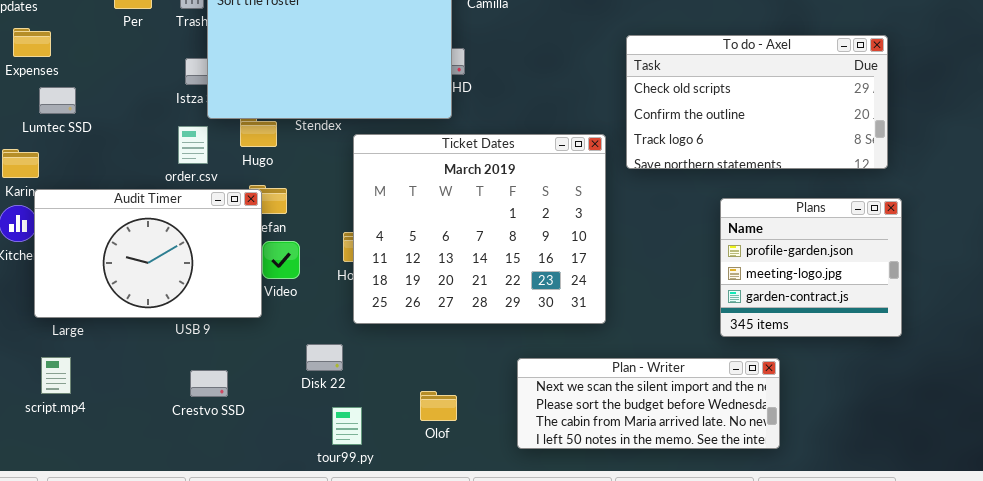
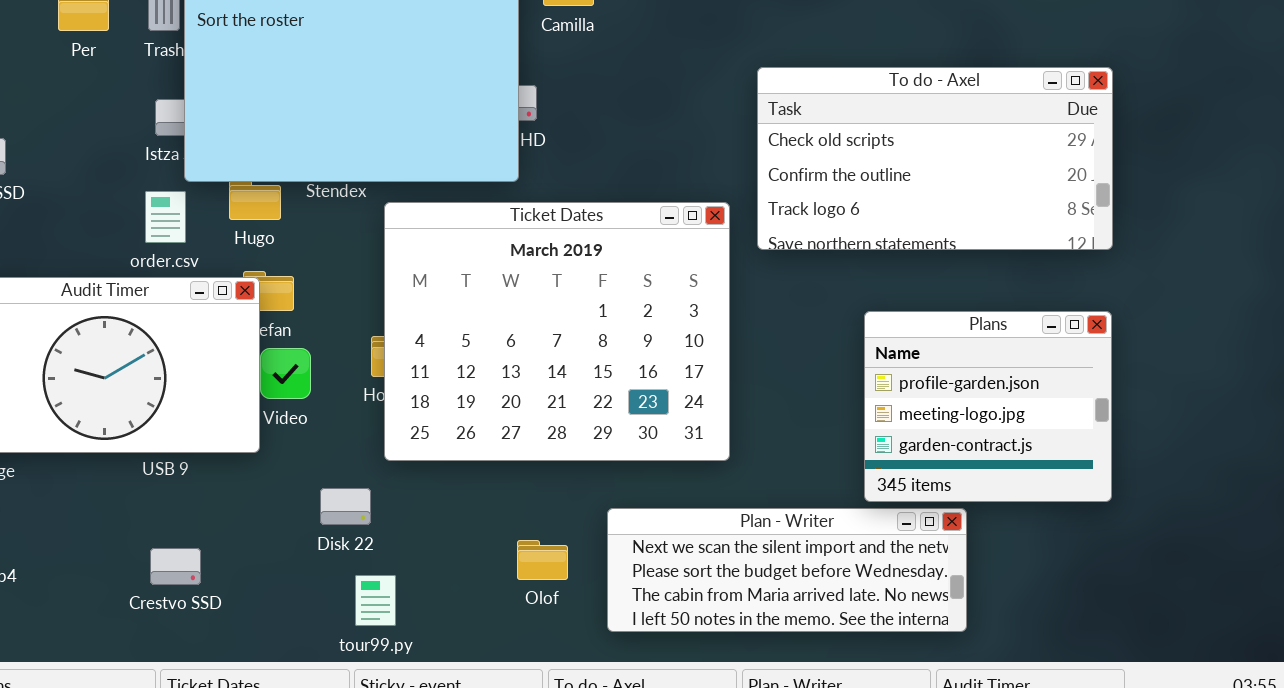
Plans: [720,198,902,337] -> [864,311,1112,502], moved
Crestvo SSD: [190,370,228,397] -> [150,548,201,585], moved
Olof: [420,391,457,421] -> [517,540,568,580], moved

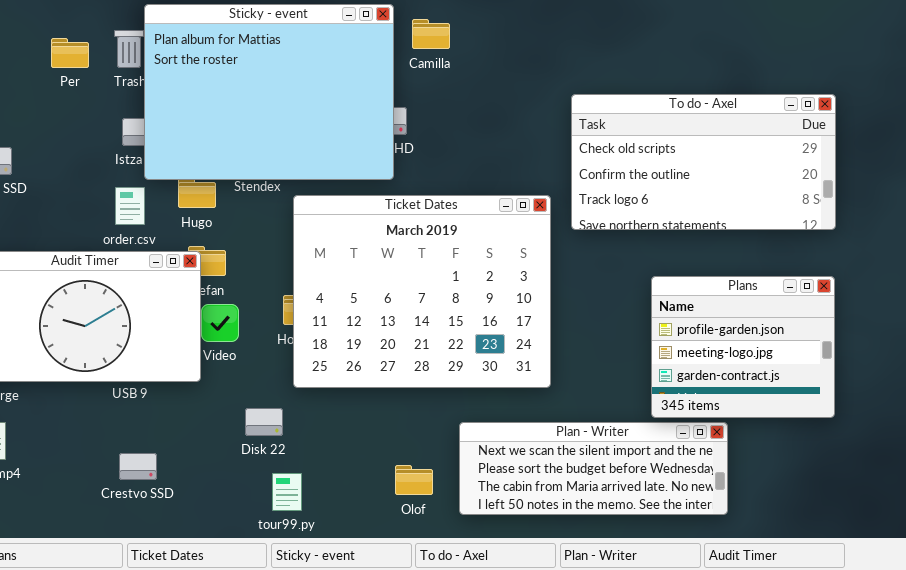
Olof: [517,540,568,580] -> [395,465,433,495], moved

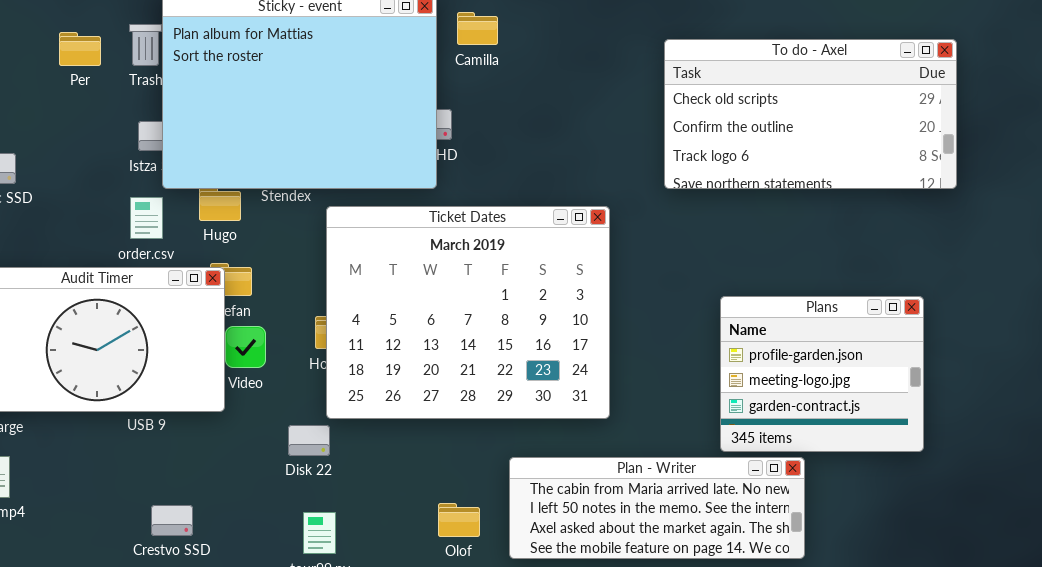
To do - Axel: [571,94,836,230] -> [664,39,957,189], moved
Disk 22: [245,408,283,436] -> [288,425,330,456], moved
Plan - Writer: [459,422,728,515] -> [509,457,805,559], scrolled down 2 rows
Crestvo SSD: [119,453,157,480] -> [151,505,193,536], moved

